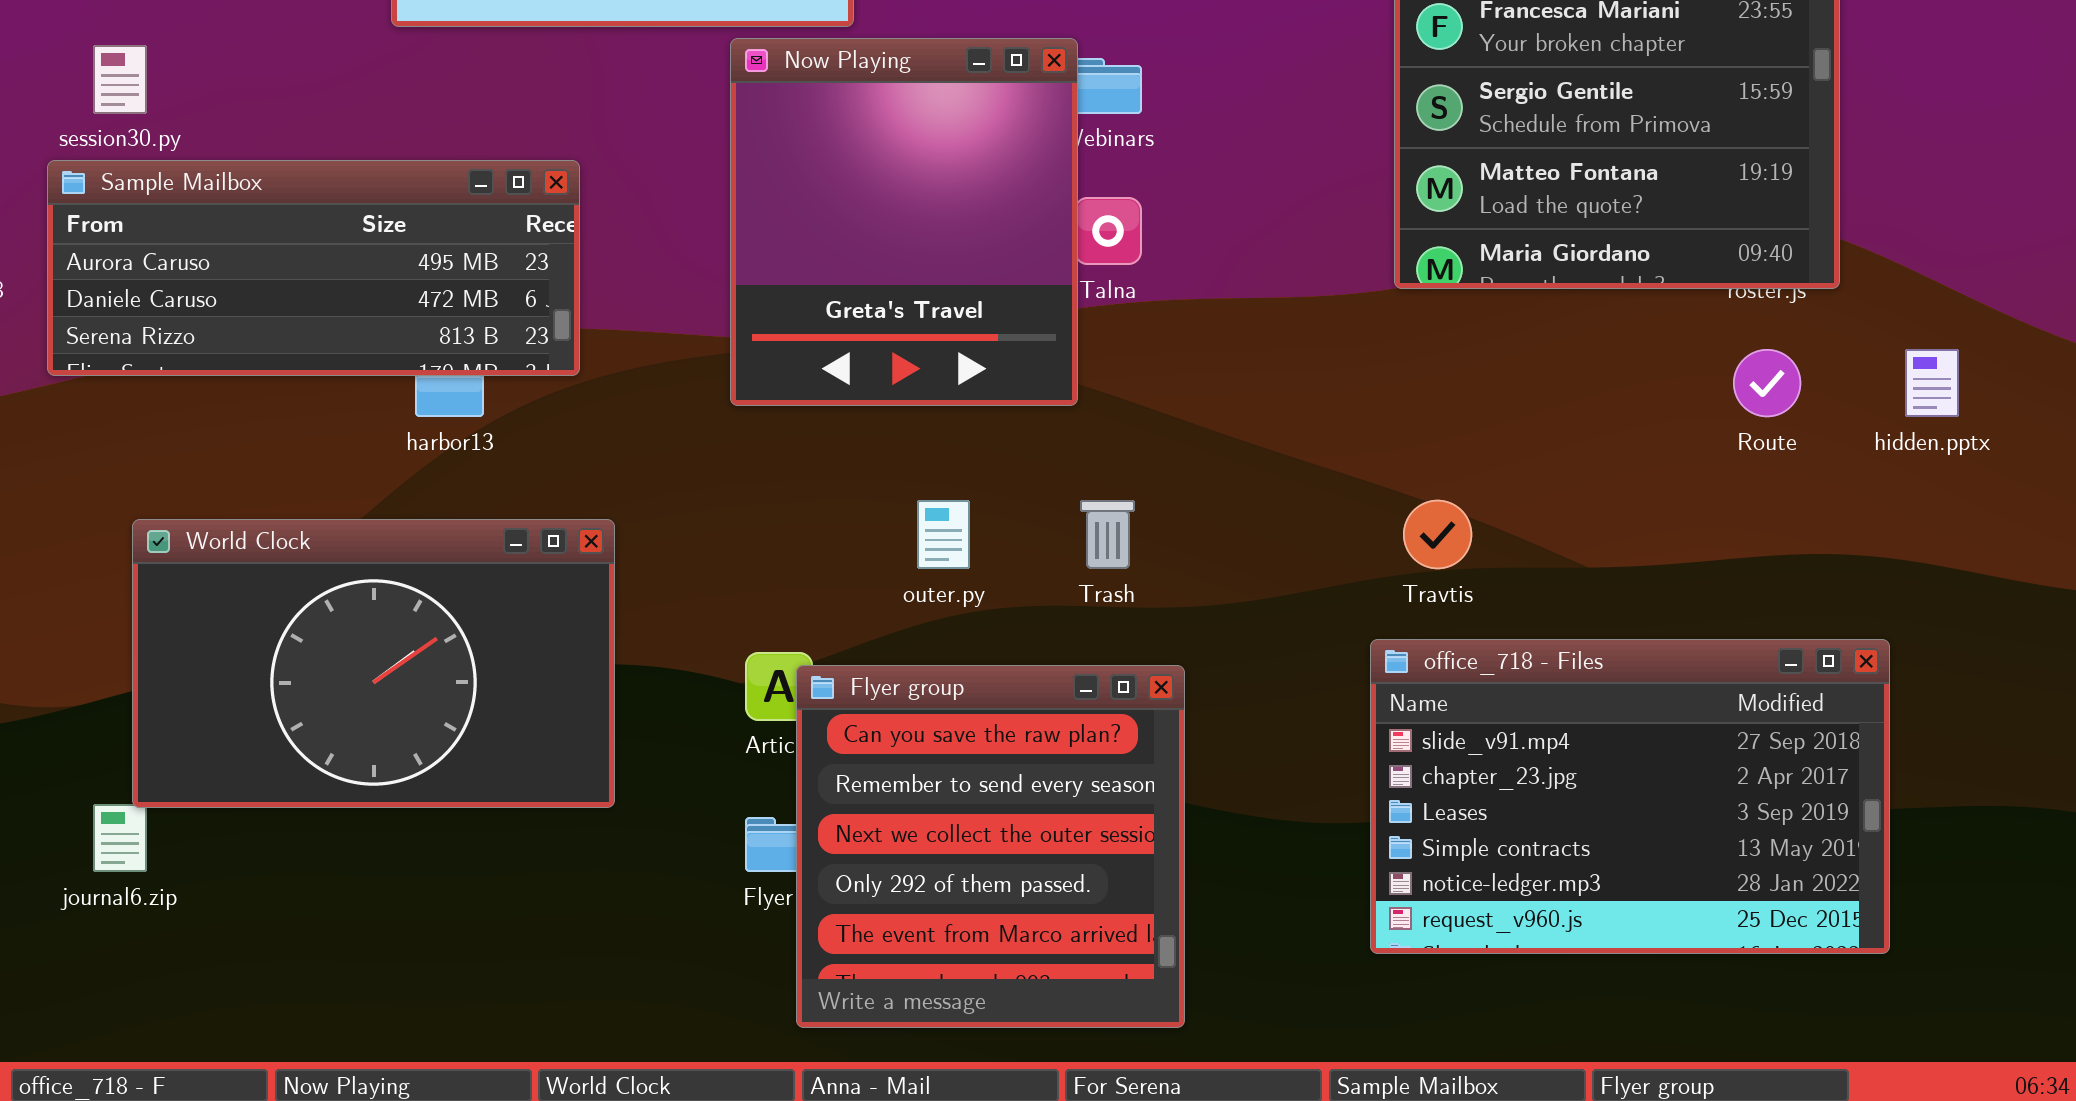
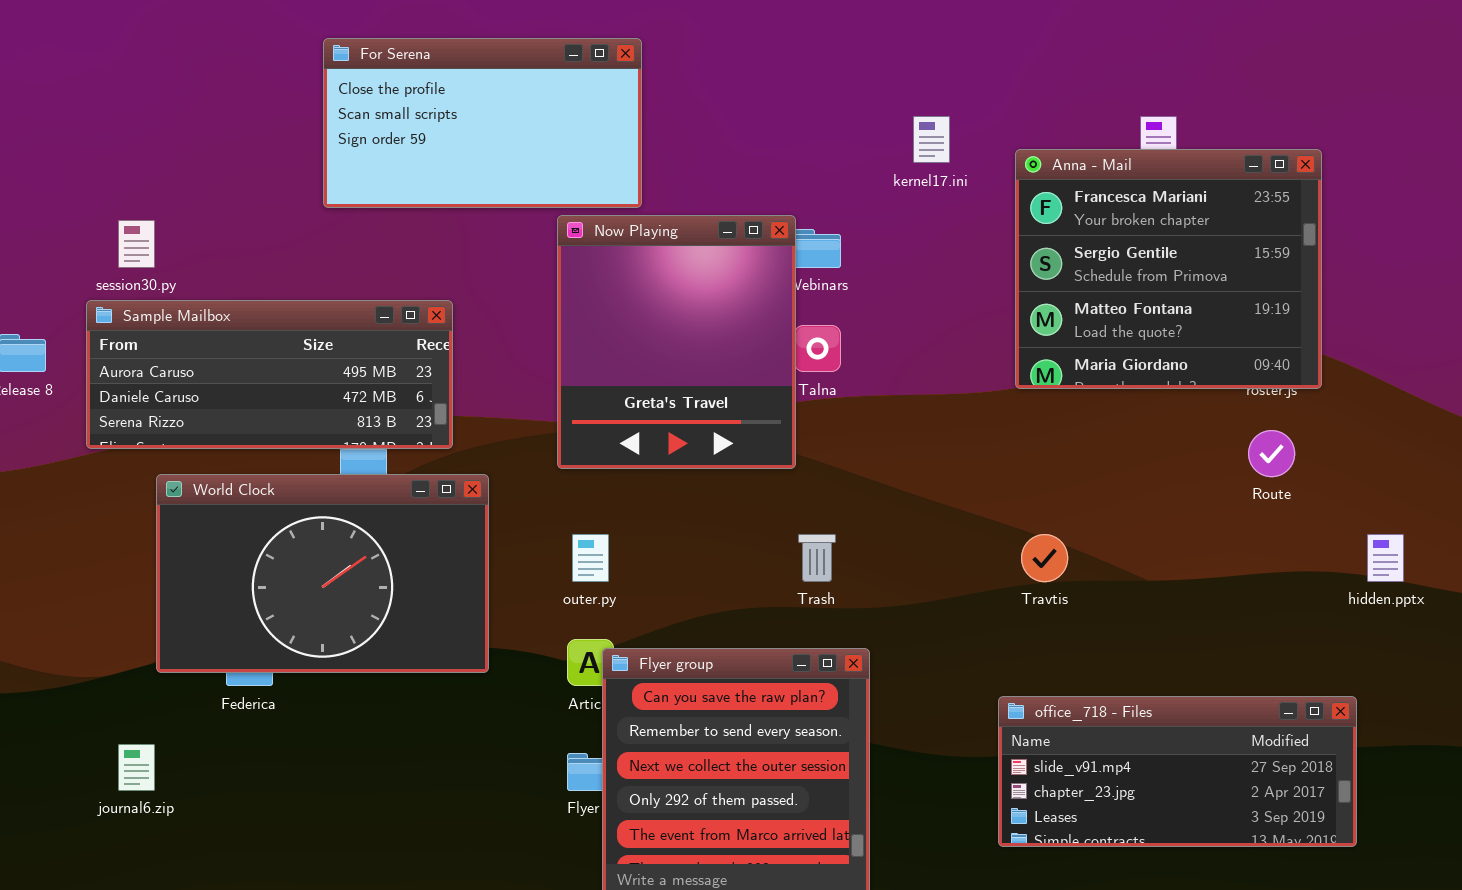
hidden.pptx: [1905,349,1959,417] -> [1367,534,1404,582], moved
outer.py: [917,500,970,569] -> [572,534,609,582], moved
World Clock: [132,519,615,808] -> [156,474,489,673], moved
office_718 - Files: [1370,639,1890,954] -> [998,696,1357,847], resized

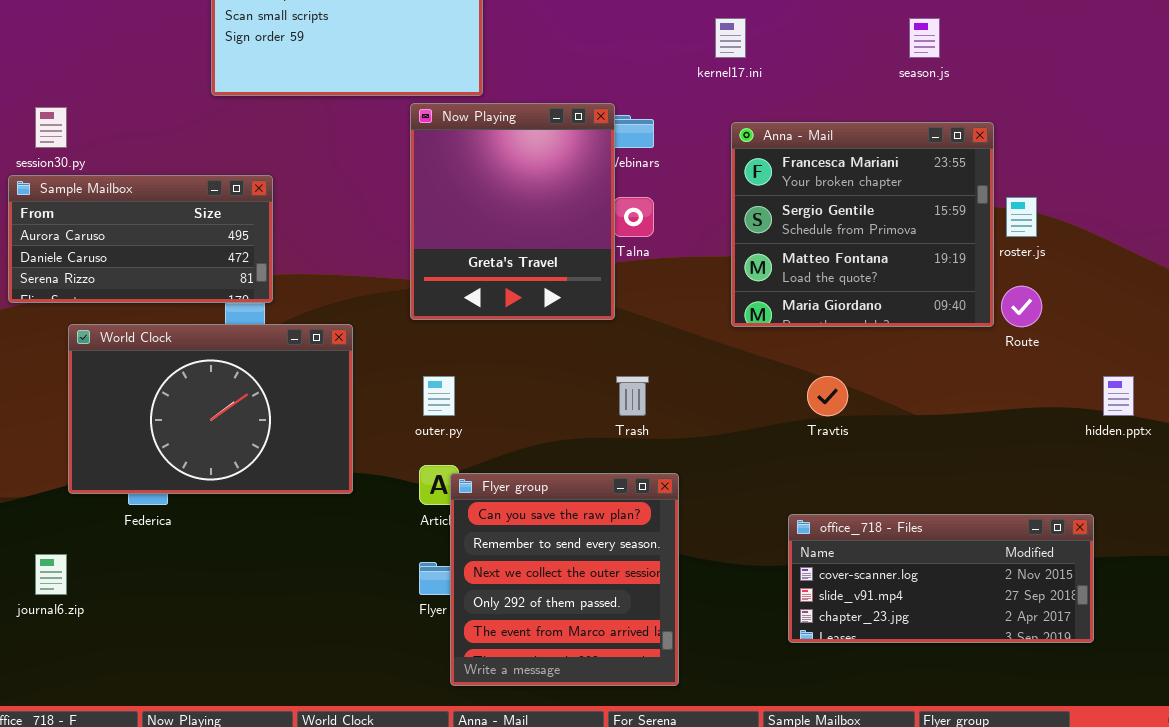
Anna - Mail: [1015,149,1322,389] -> [731,122,994,327], moved
Sample Mailbox: [86,300,453,449] -> [8,175,273,303], resized
office_718 - Files: [998,696,1357,847] -> [788,514,1094,643], scrolled up 1 row

